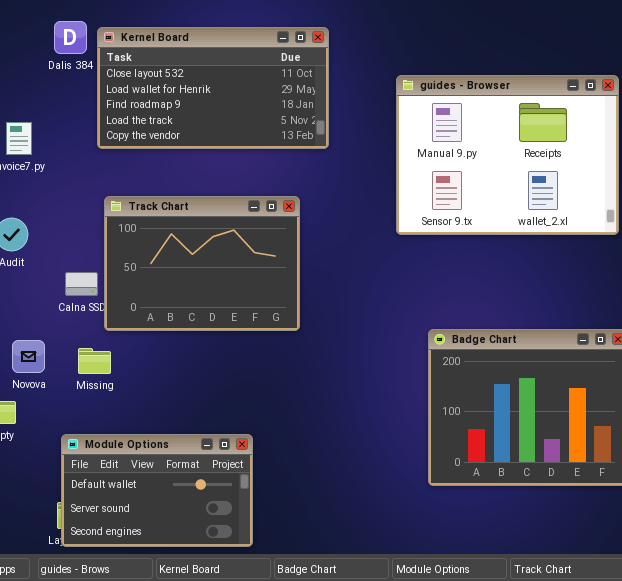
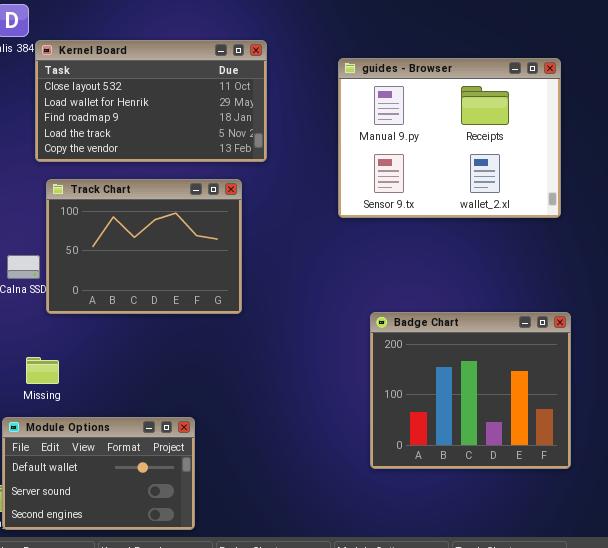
Kernel Board: [97,27,329,149] -> [35,40,267,162], moved
Missing: [78,348,111,374] -> [26,357,59,384], moved

